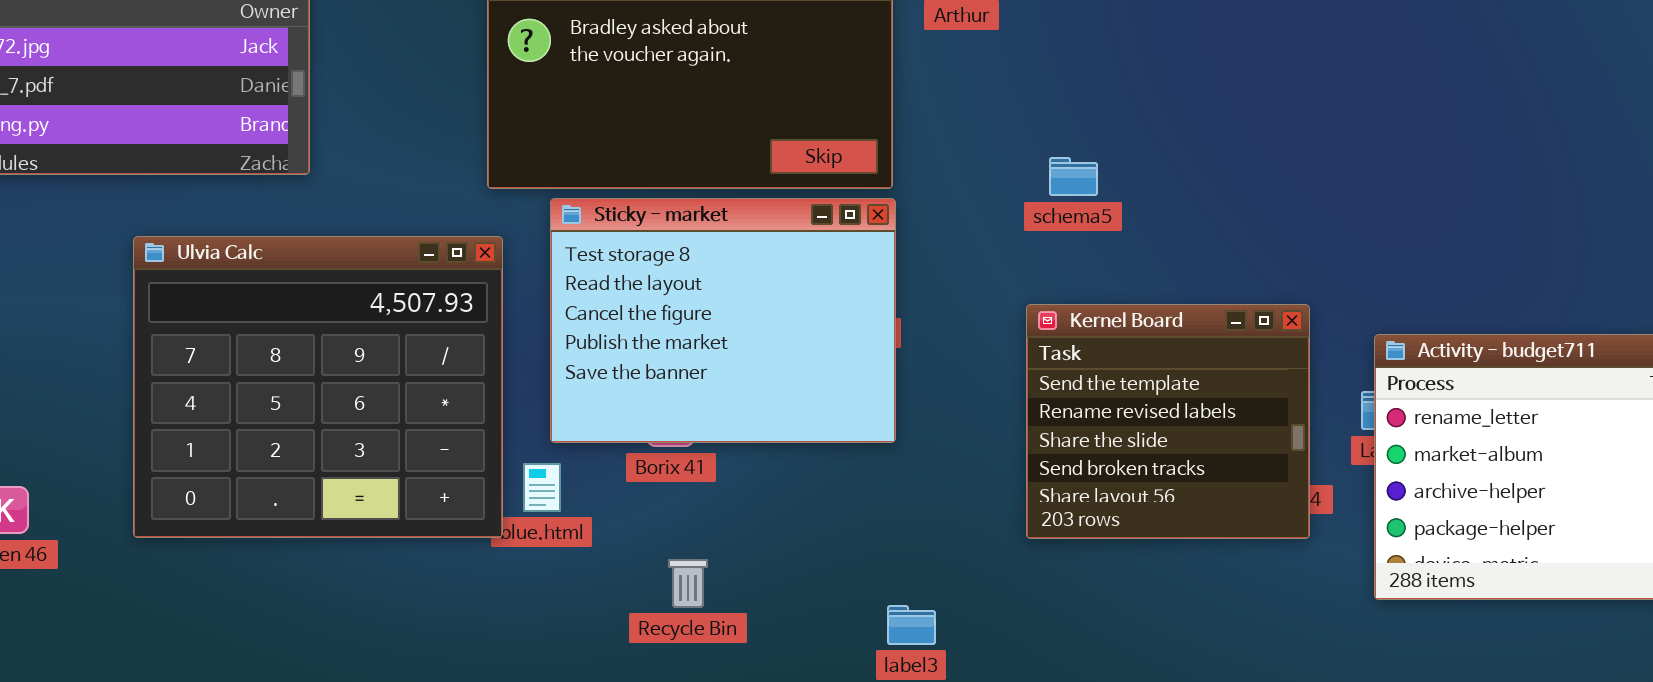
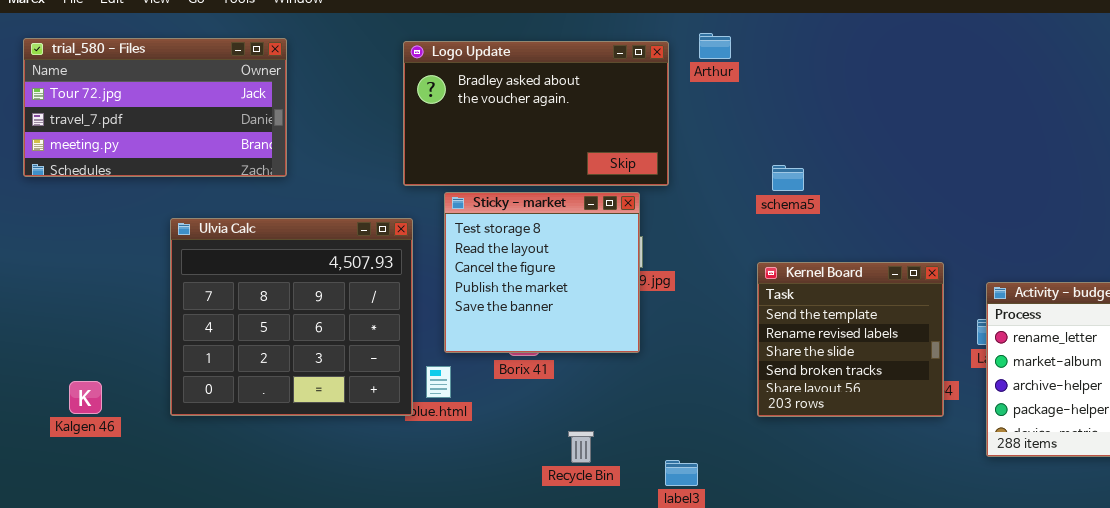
Sticky - market: [550,198,896,443] -> [444,192,640,353], resized
Recycle Bin: [668,559,708,608] -> [568,431,594,463], moved

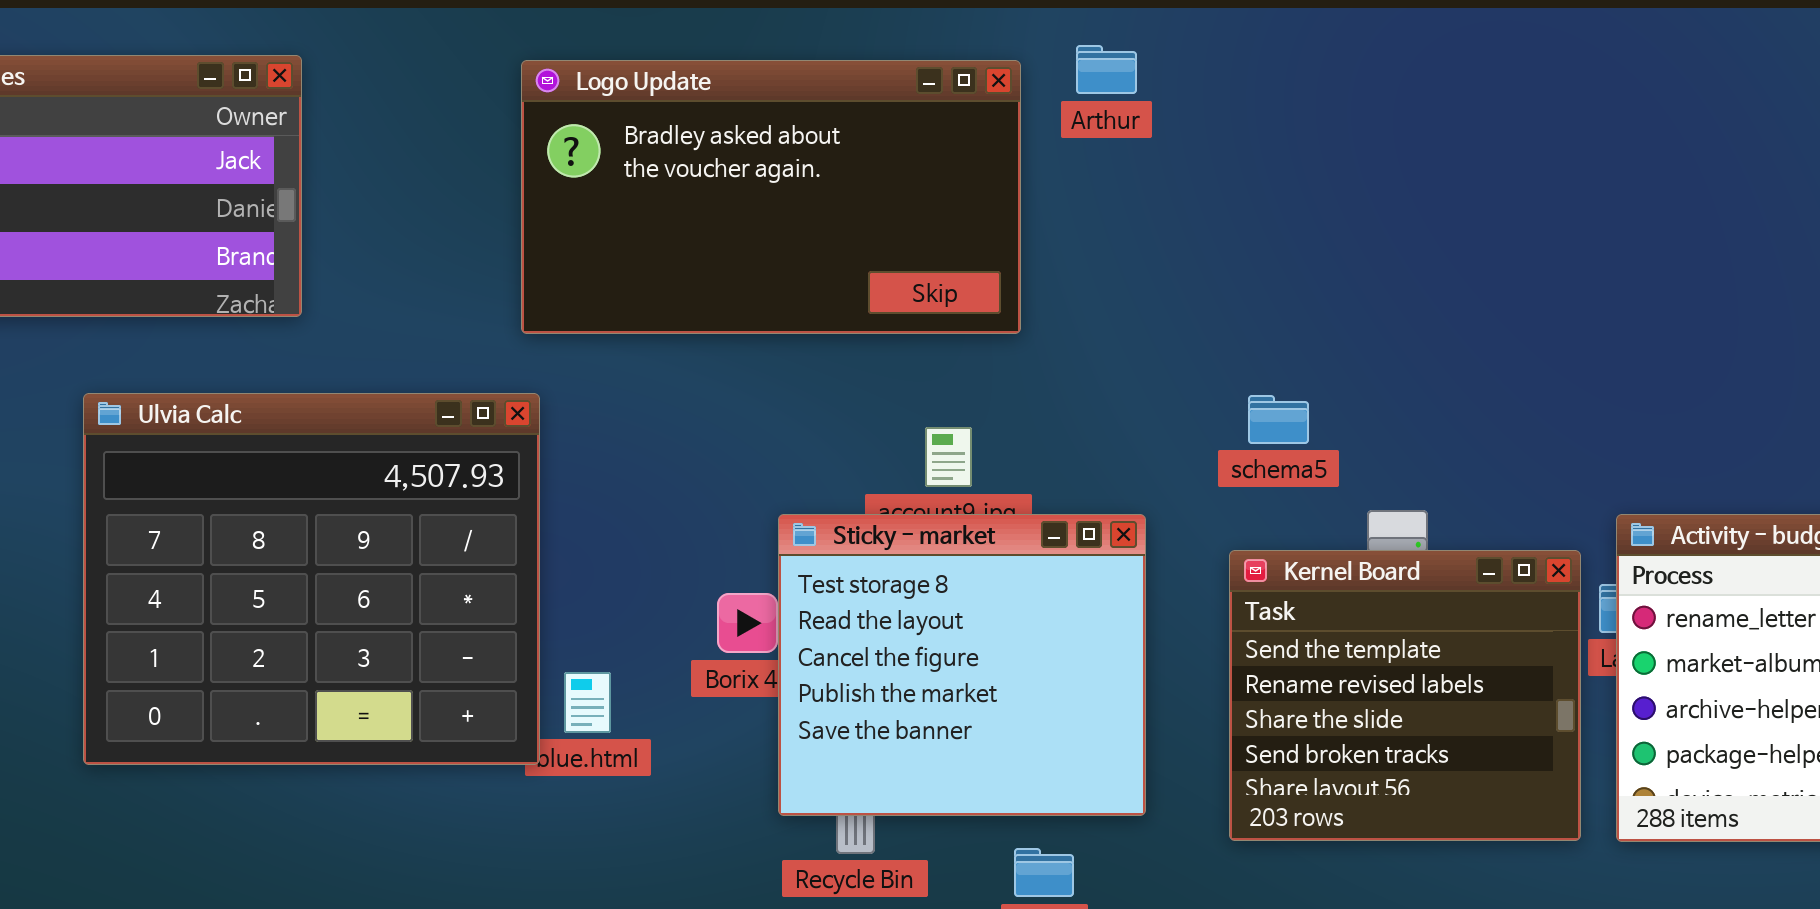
schema5: [772,165,804,191] -> [1248,395,1309,444], moved
Sticky - market: [444,192,640,353] -> [778,514,1146,816], moved
Kernel Board: [757,262,944,417] -> [1229,550,1581,841], moved

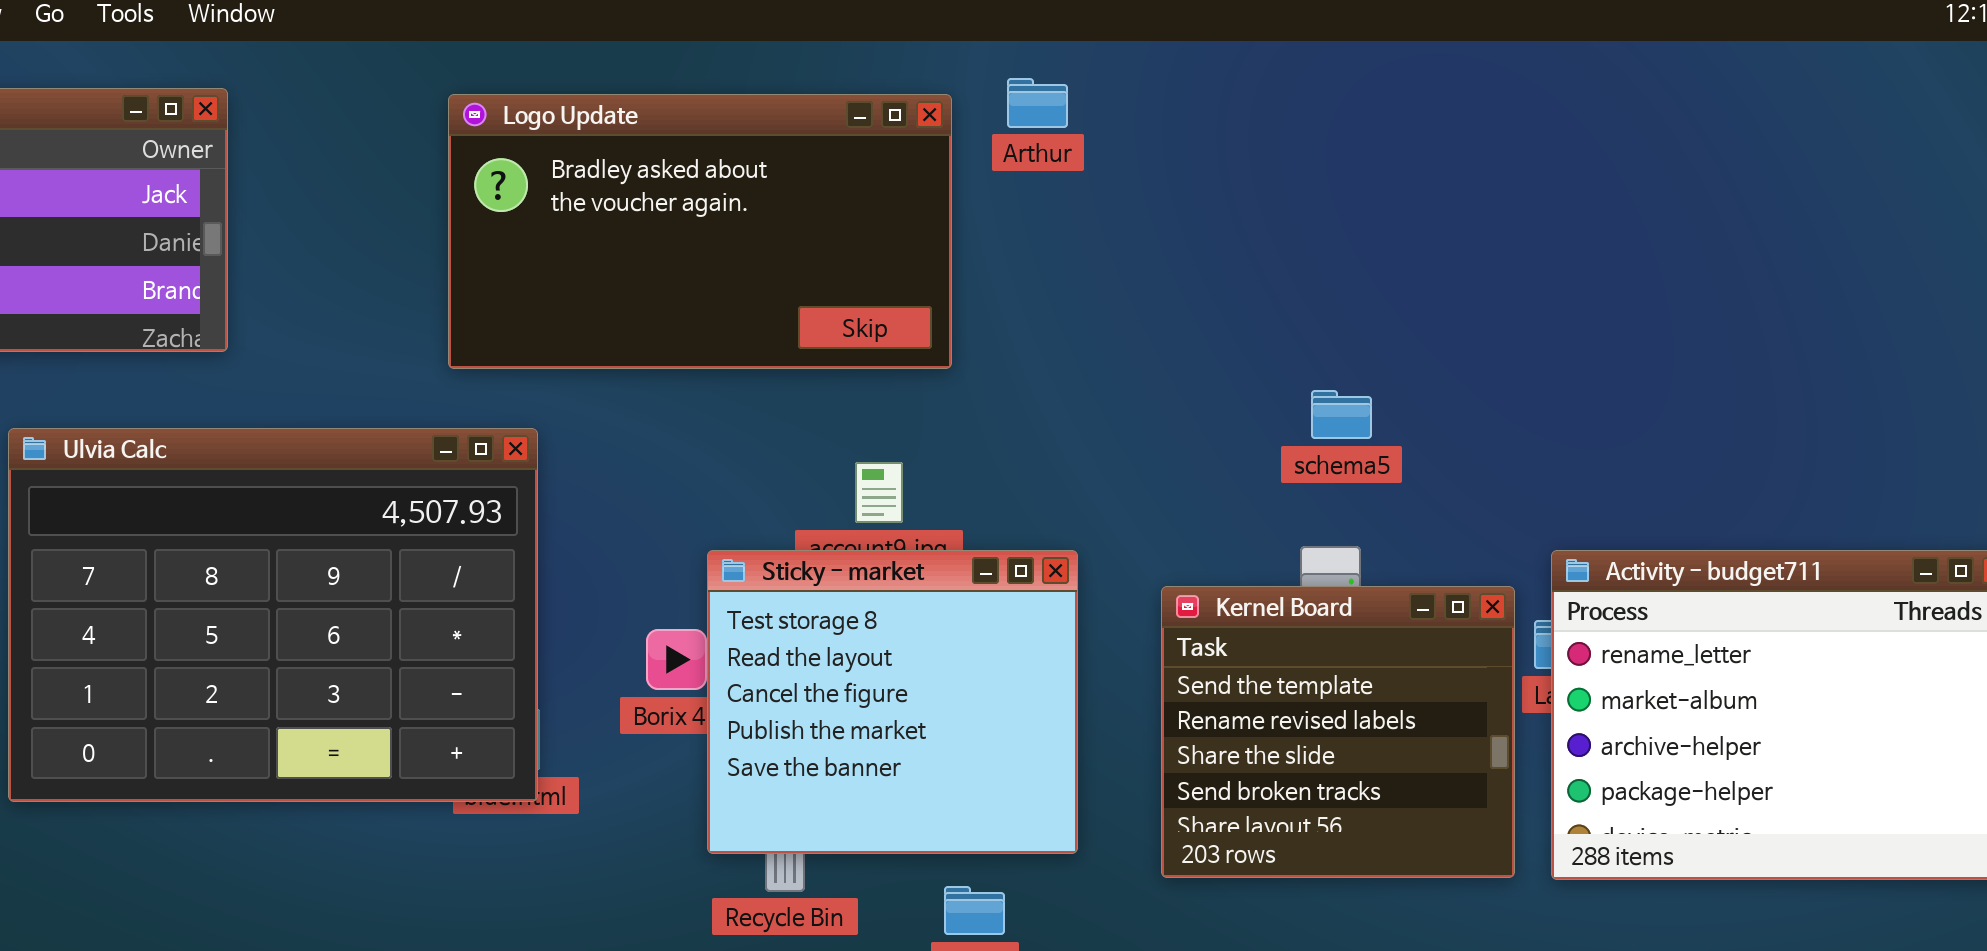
Ulvia Calc: [83,393,540,765] -> [8,428,538,802], resized
schema5: [1248,395,1309,444] -> [1311,390,1372,439], moved

